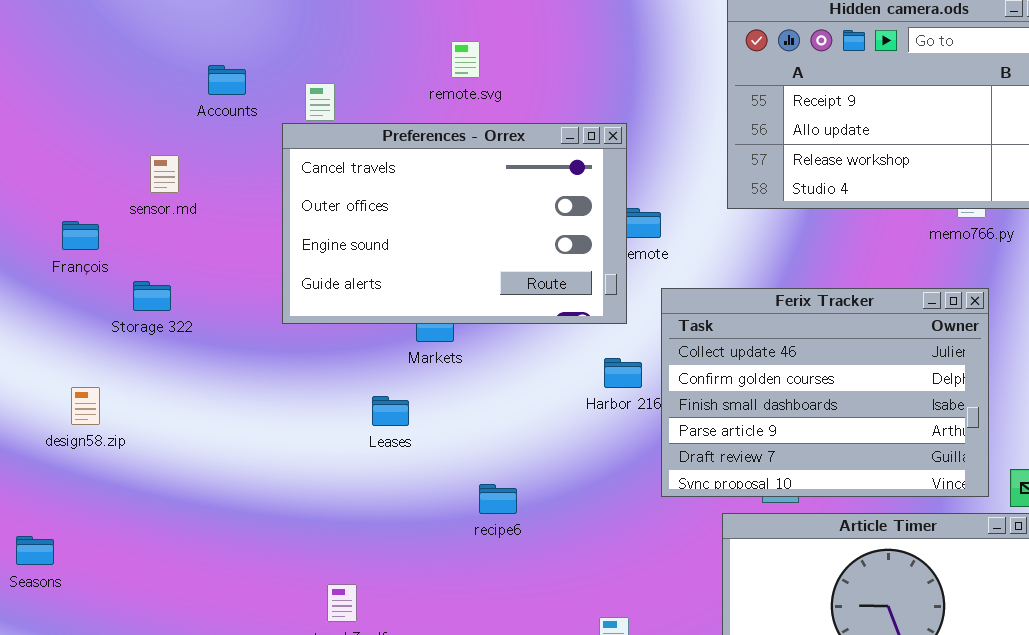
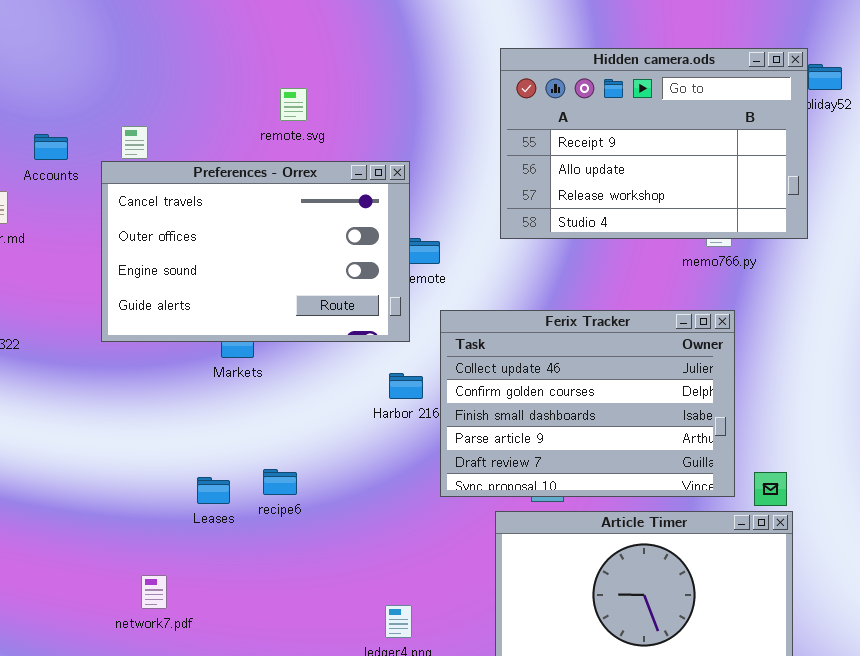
remote.svg: [451,41,480,78] -> [280,88,307,121], moved
Accounts: [208,65,246,95] -> [34,134,68,160], moved
Leases: [372,396,409,426] -> [197,477,230,504], moved
recipe6: [479,484,517,514] -> [263,469,297,495], moved

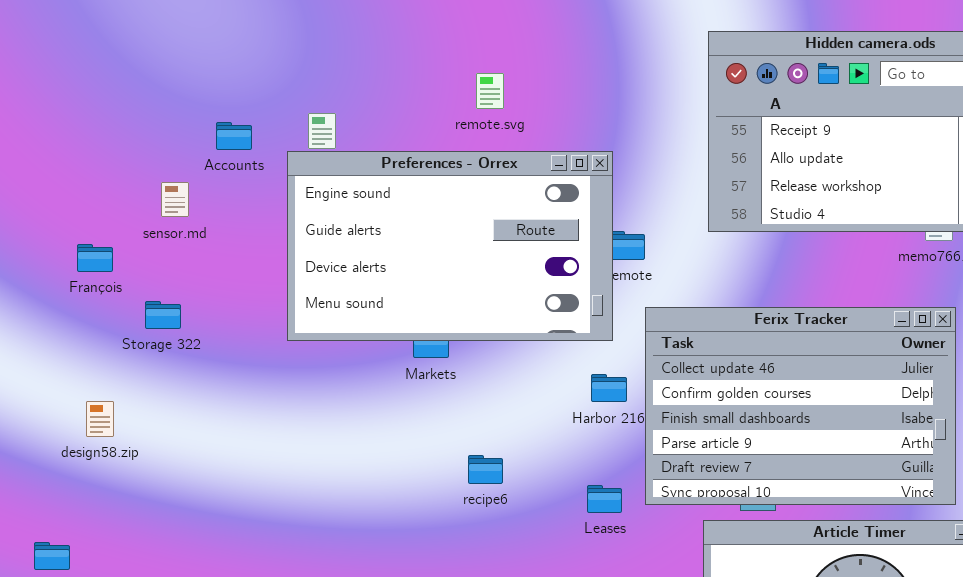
Preferences - Orrex: [101,161,410,342] -> [287,151,613,341], scrolled down 2 rows
recipe6: [263,469,297,495] -> [468,455,503,484], moved
Leases: [197,477,230,504] -> [587,485,622,513], moved

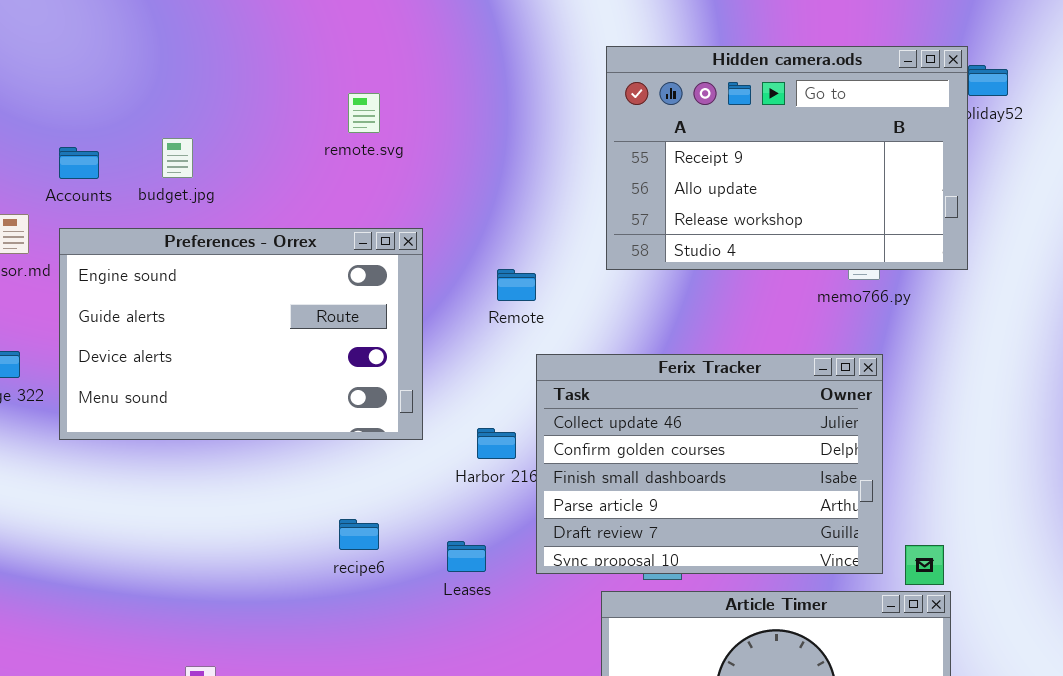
Preferences - Orrex: [287,151,613,341] -> [59,228,423,440], moved
Leases: [587,485,622,513] -> [447,541,486,572], moved

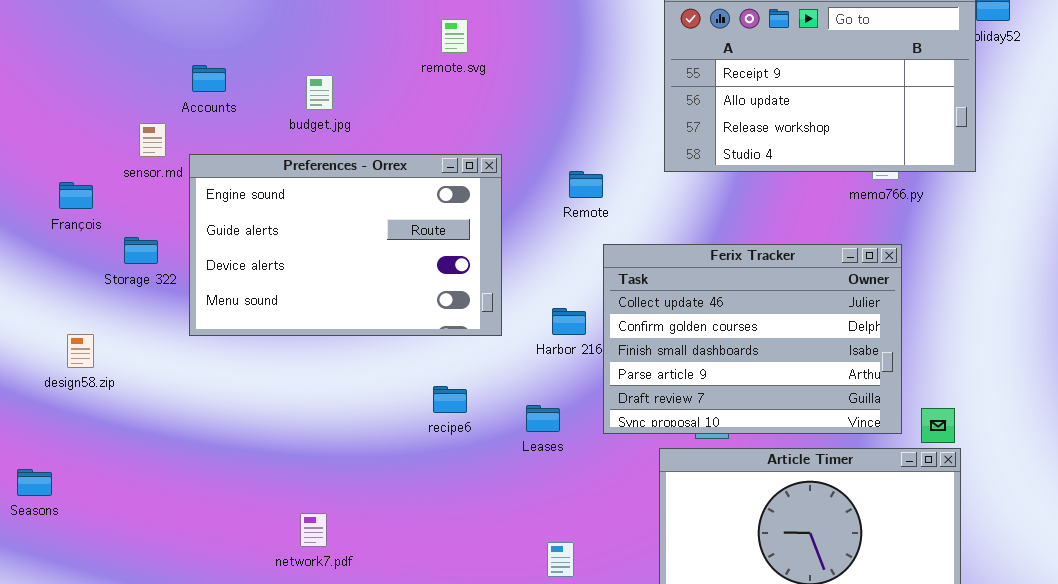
budget.jpg: [162,138,193,178] -> [306,75,333,110], moved
Preferences - Orrex: [59,228,423,440] -> [189,154,502,336], moved

